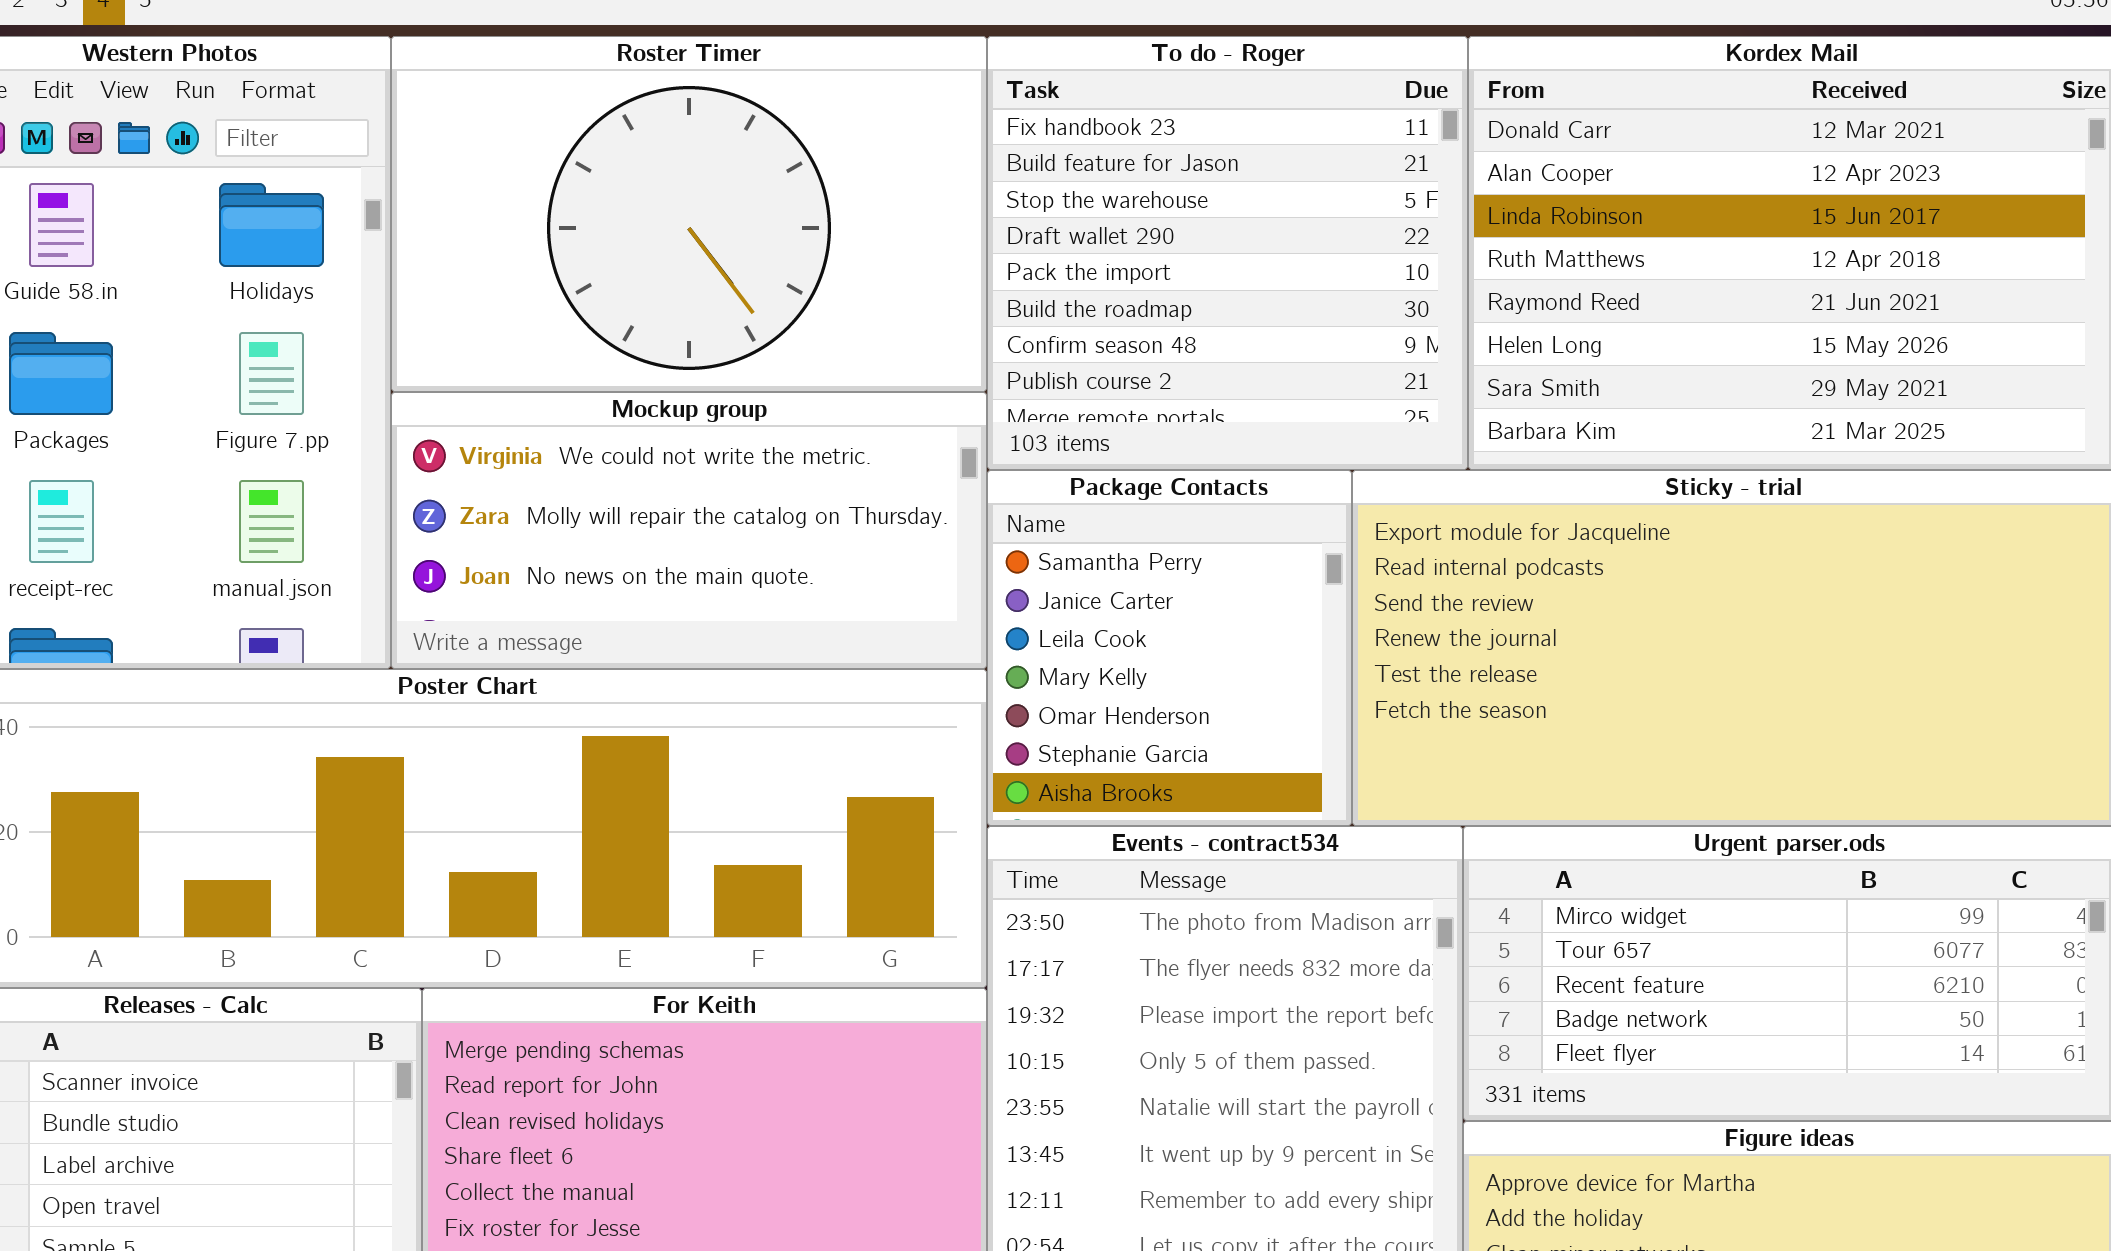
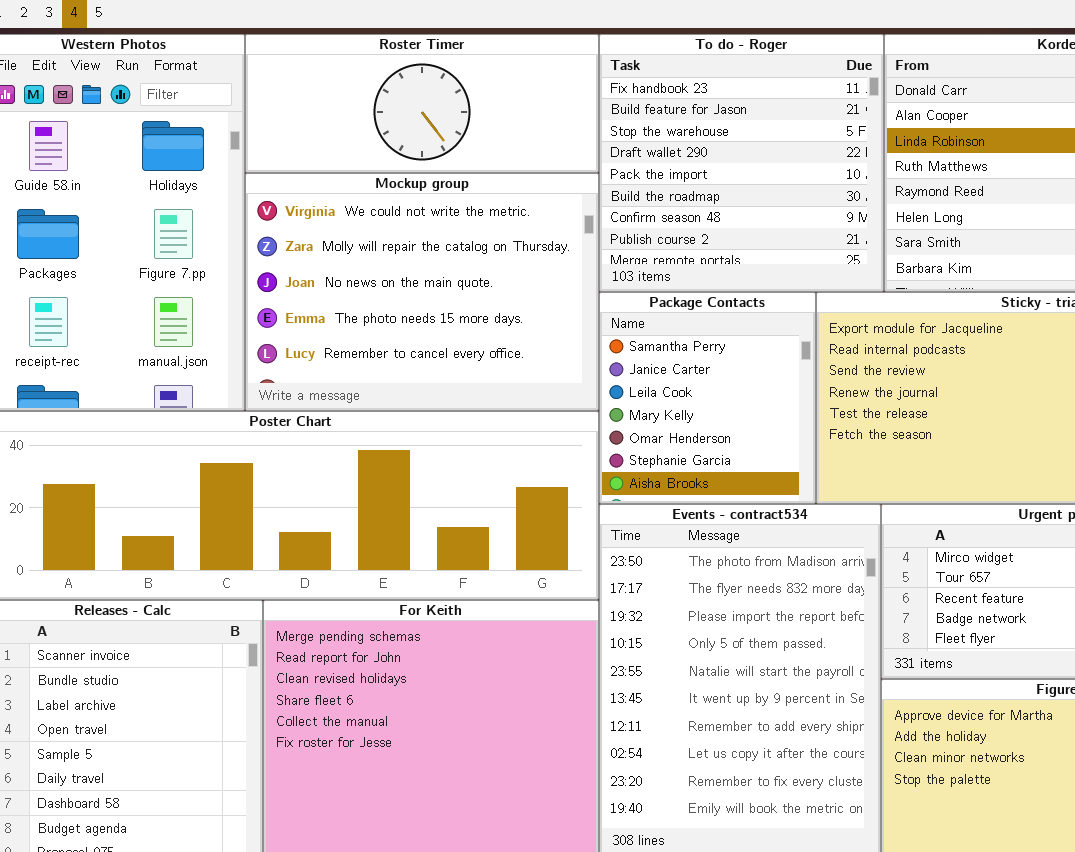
Roster Timer: [391,36,987,392] -> [245,34,599,173], resized
Mockup group: [391,392,987,669] -> [245,173,599,411], resized

